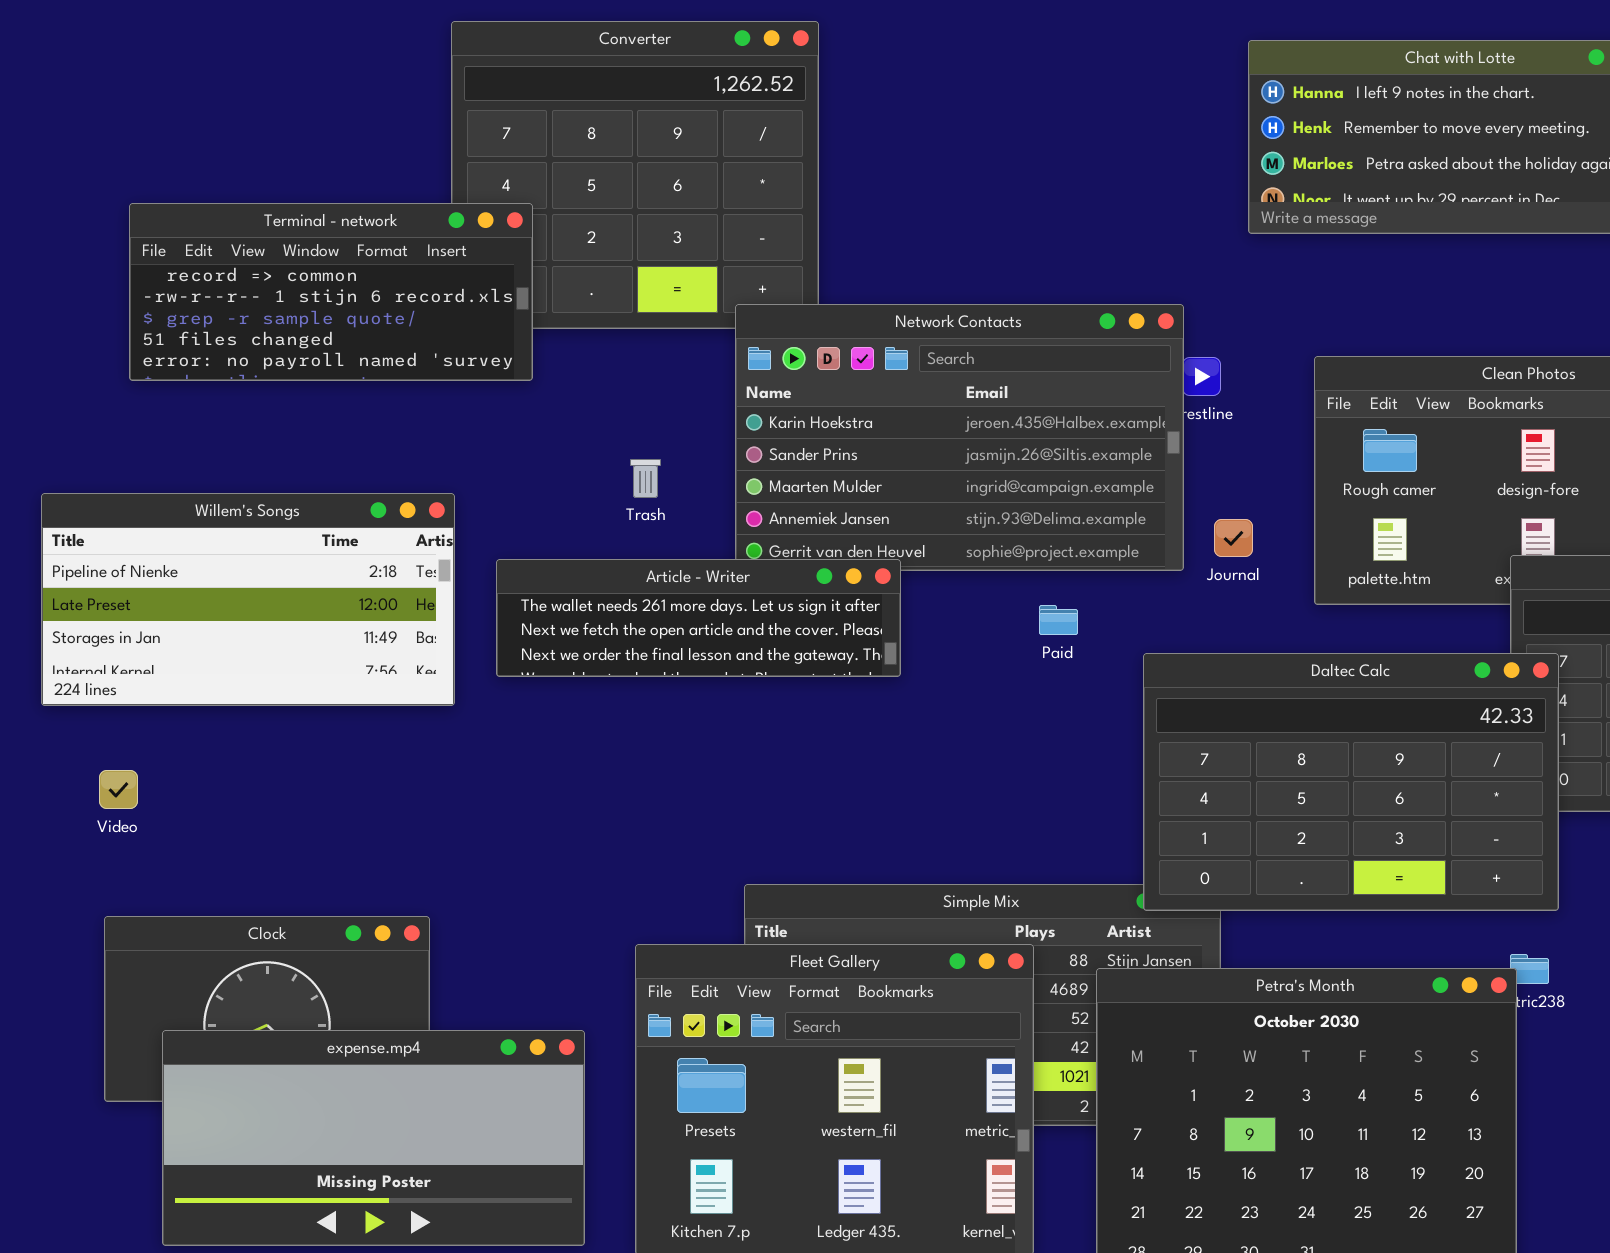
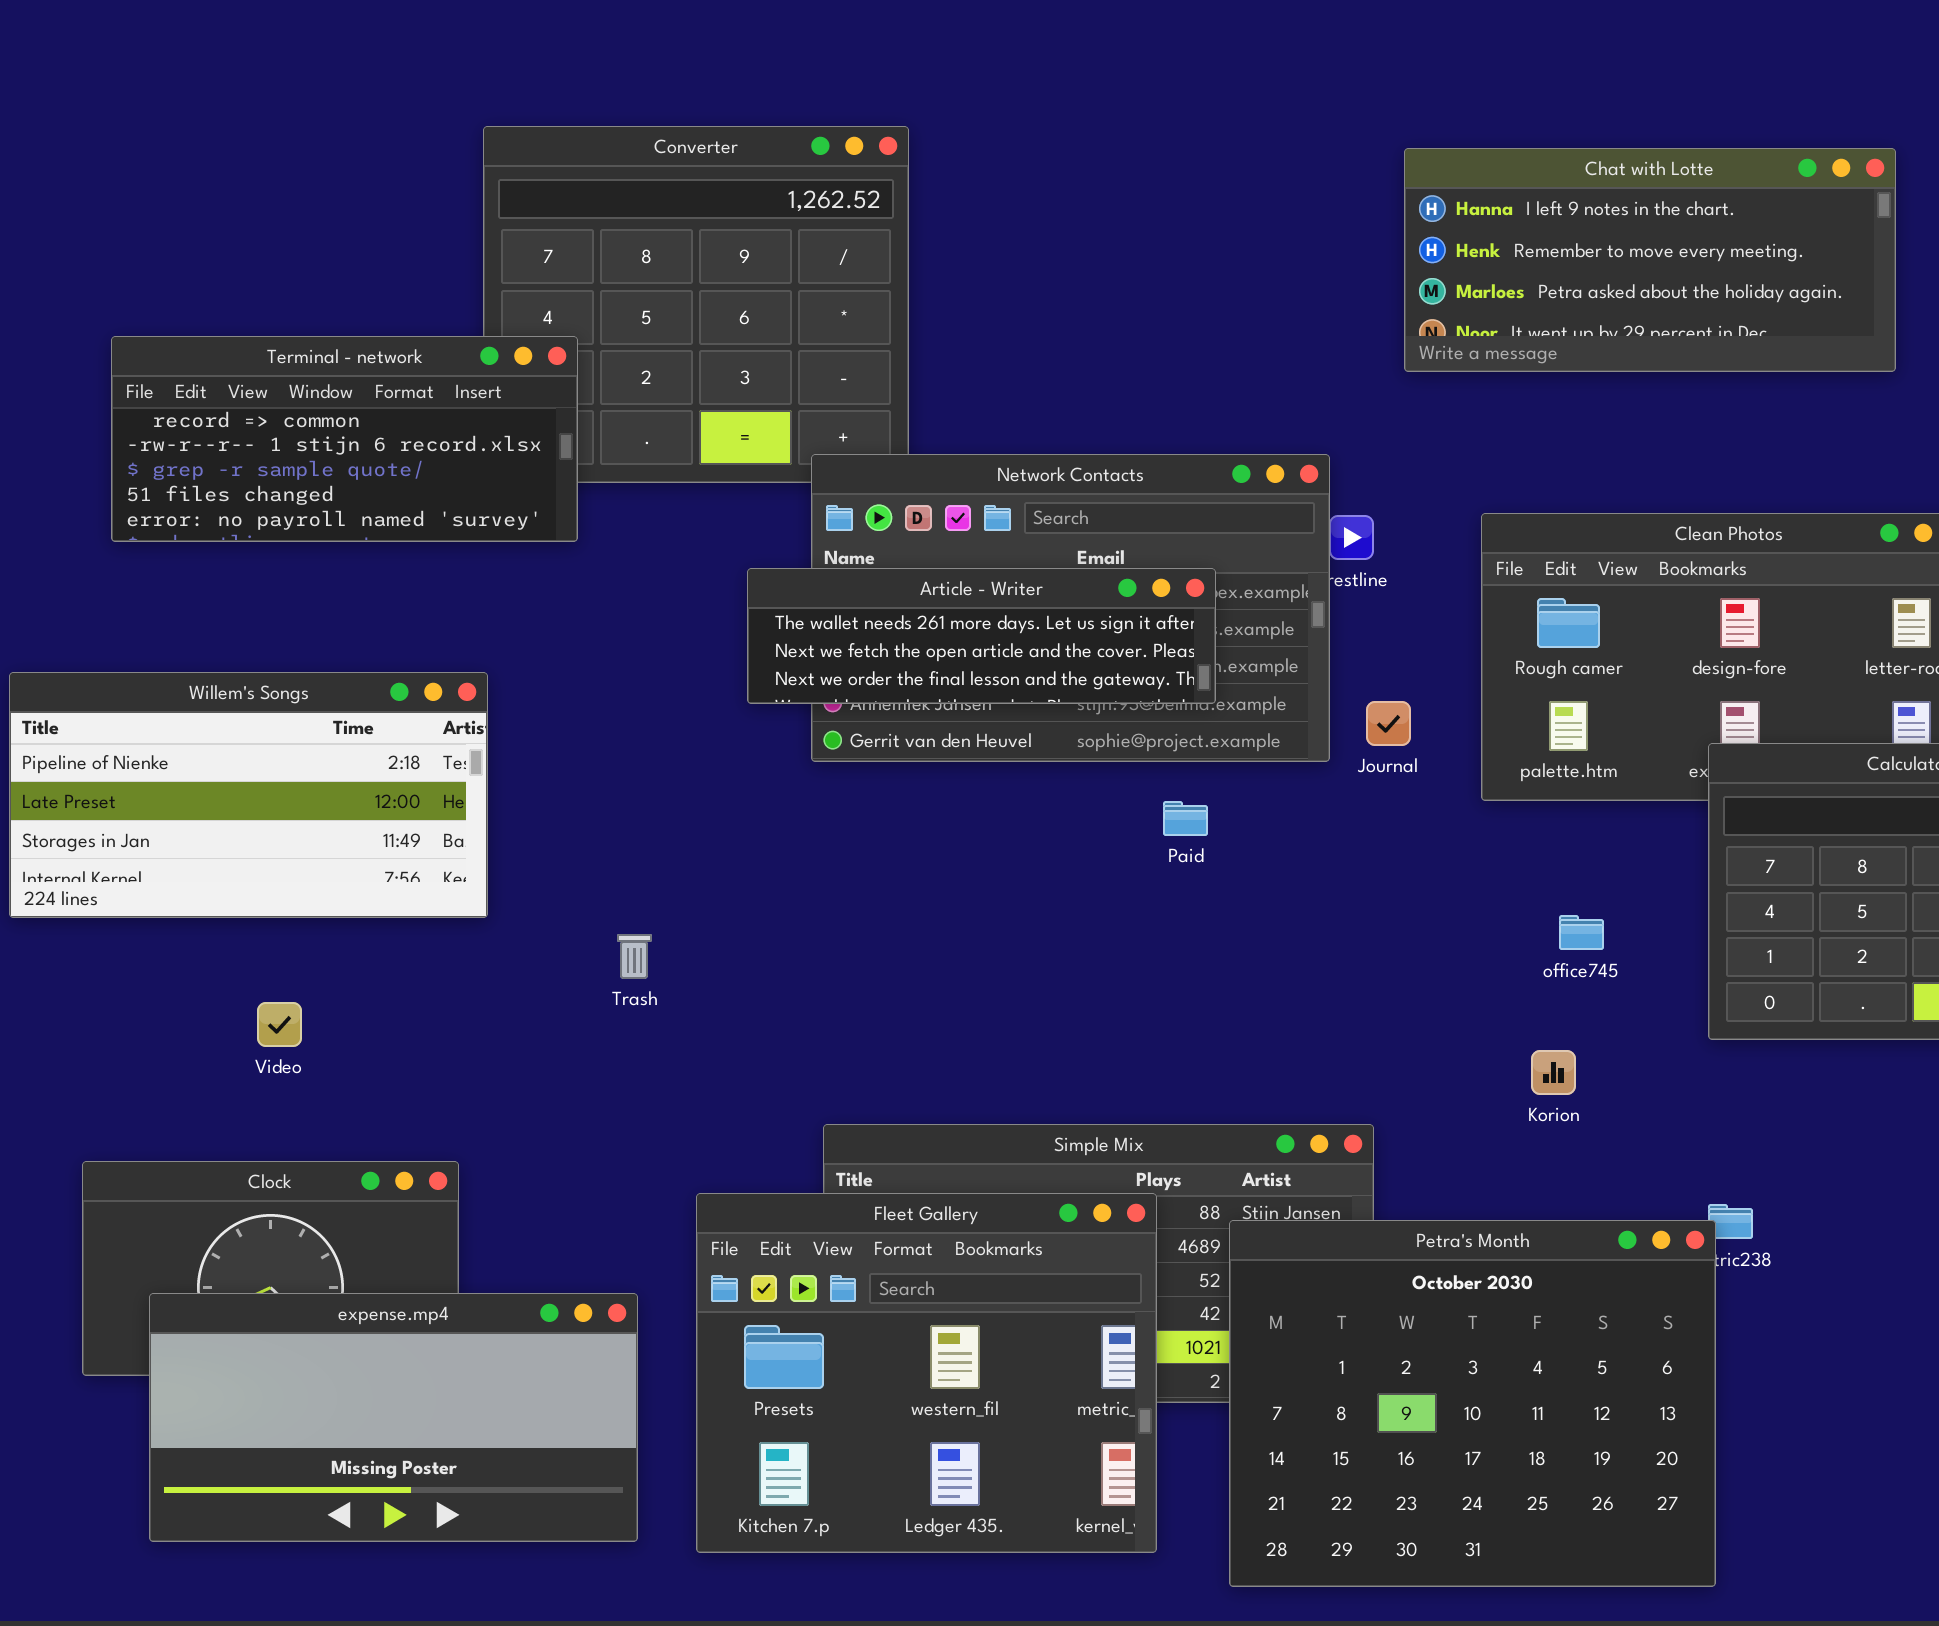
Trash: [630,459,661,498] -> [617,934,652,979], moved
Article - Writer: [496,559,901,677] -> [747,568,1216,704], moved
Daltec Calc: [1143,653,1559,911] -> none, closed
Video: [99,770,138,809] -> [257,1002,302,1047], moved

